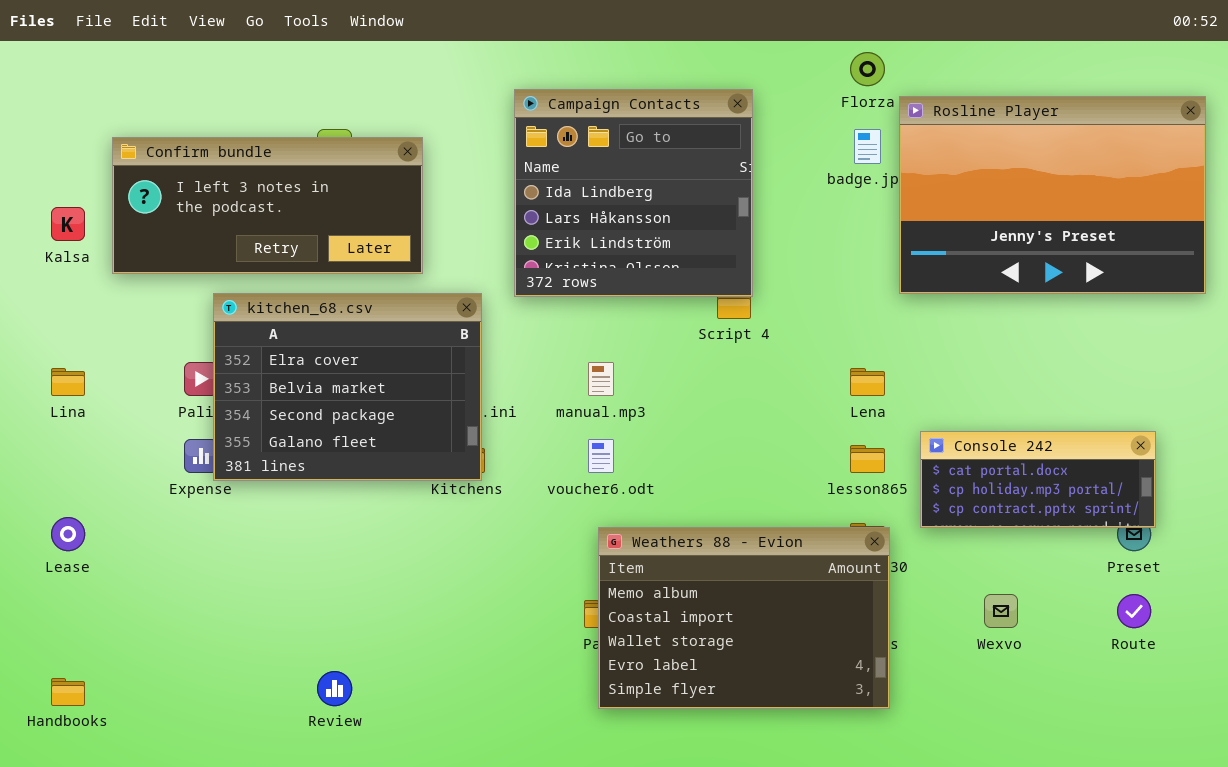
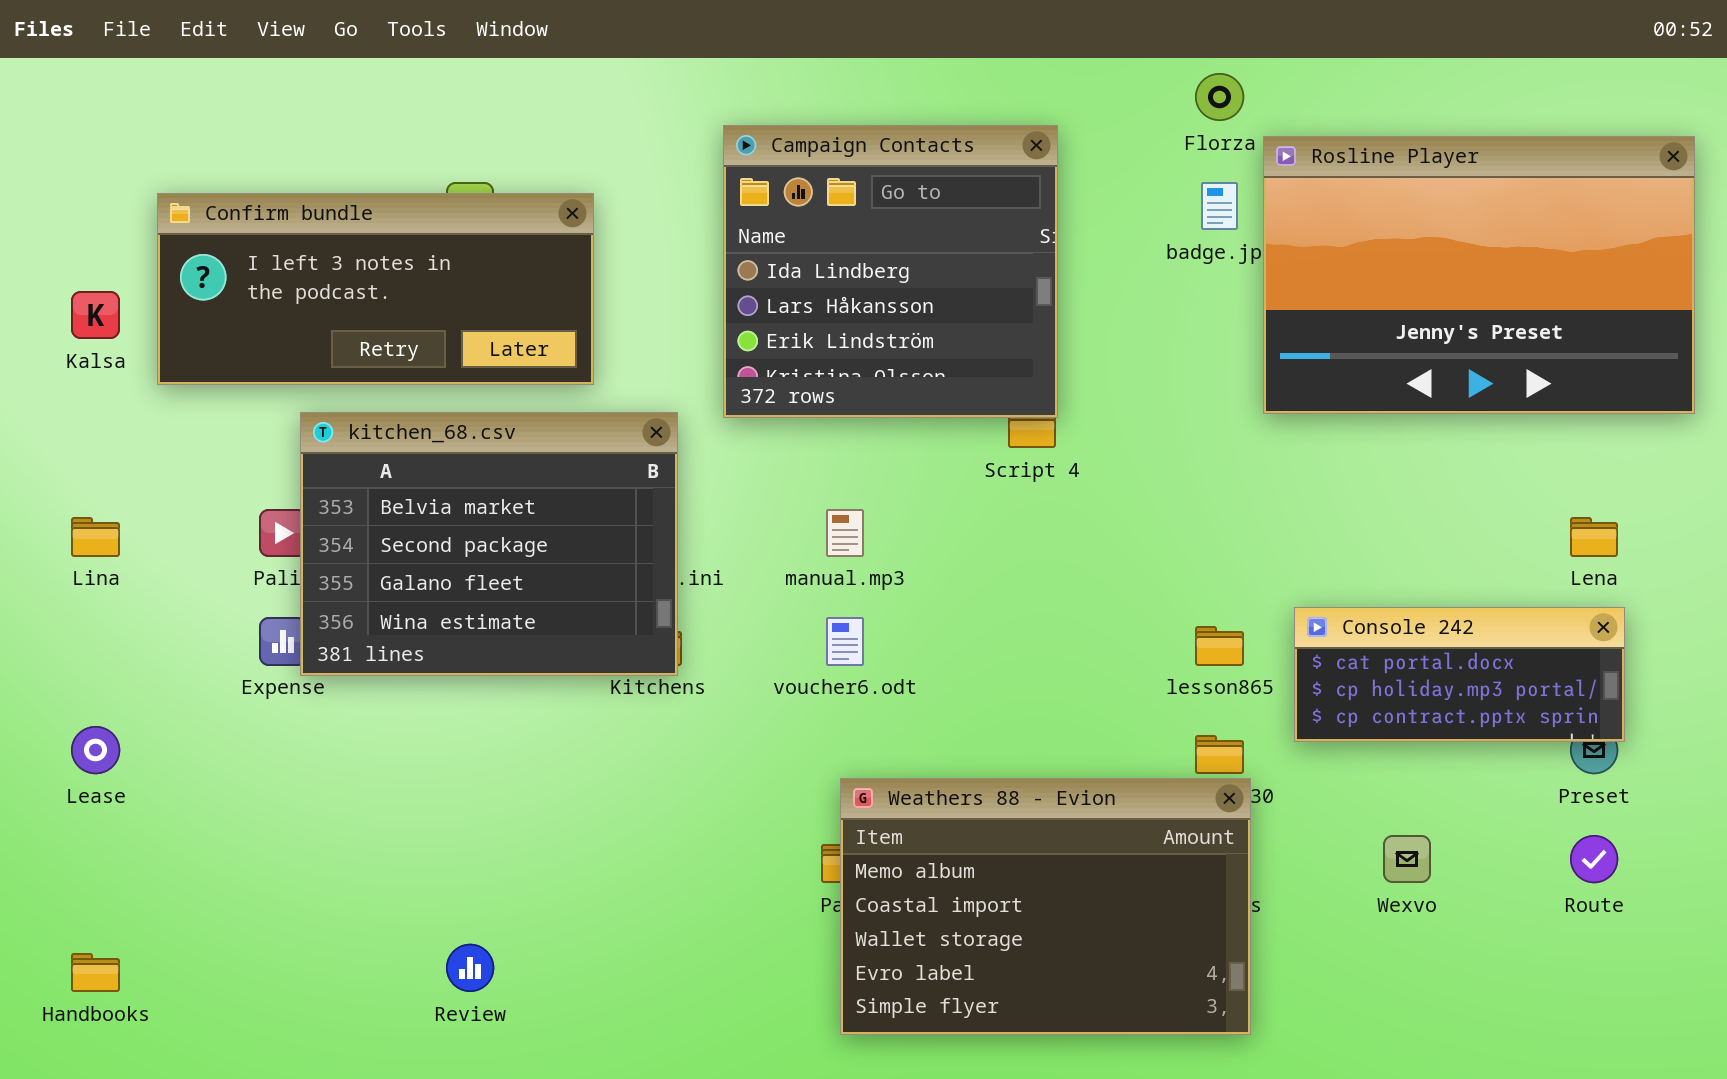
kitchen_68.csv: [213,293,482,481] -> [300,412,678,676], scrolled down 1 row
Lena: [850,368,885,396] -> [1570,517,1618,557], moved
Weathers 88 - Evion: [598,527,890,709] -> [840,778,1251,1035], moved

